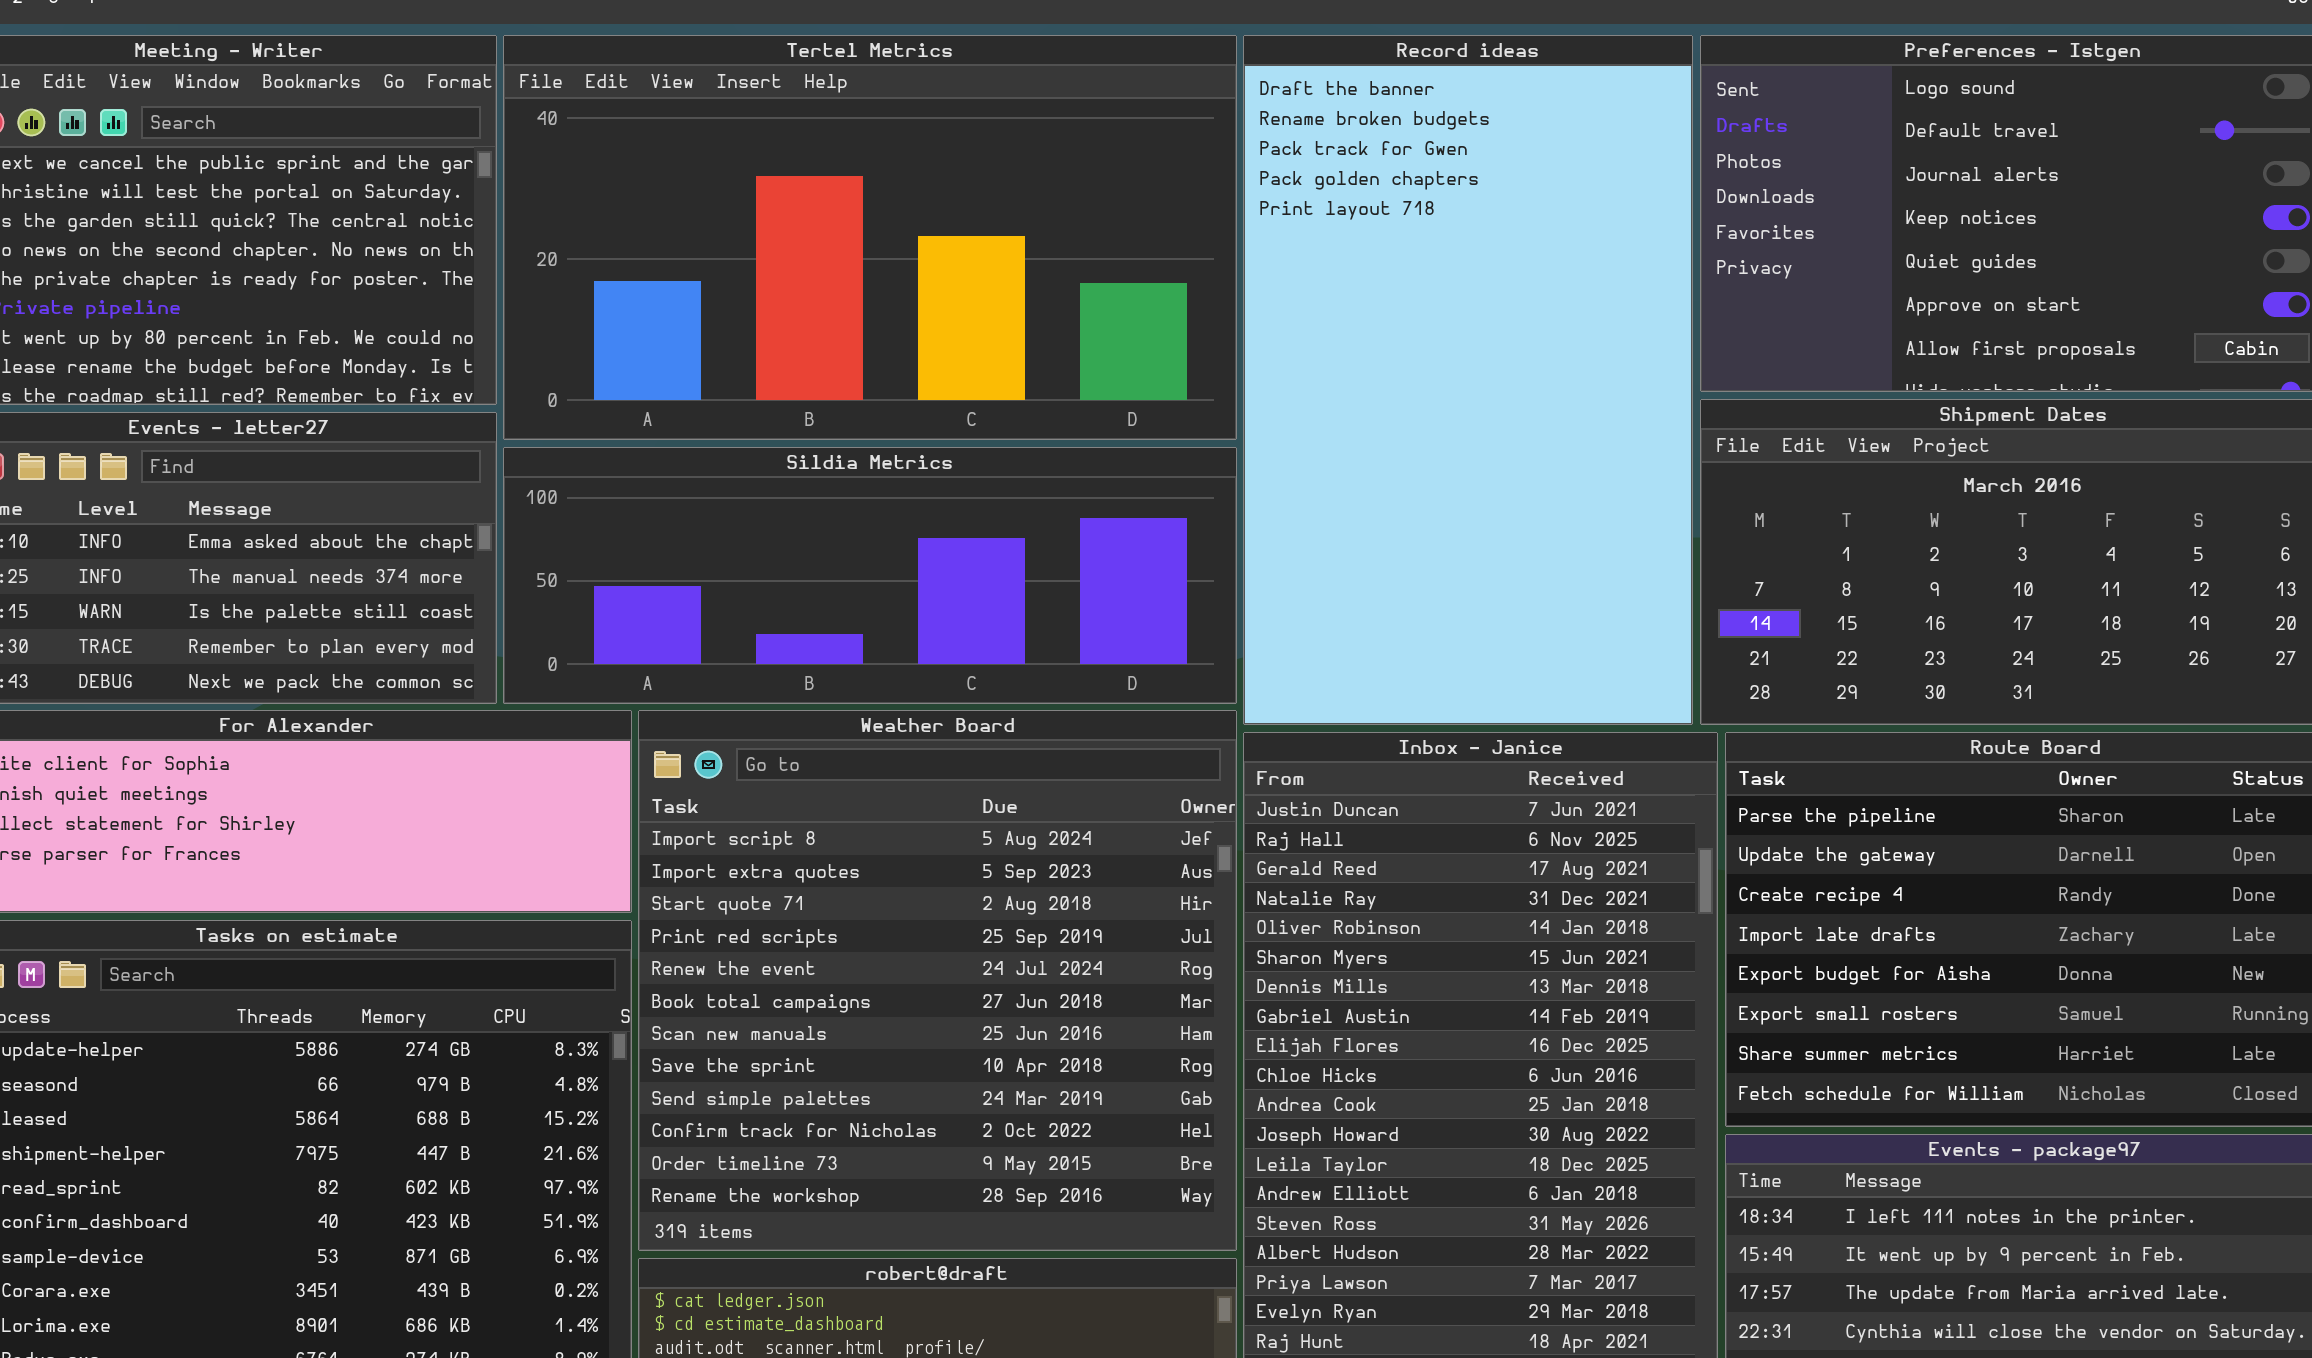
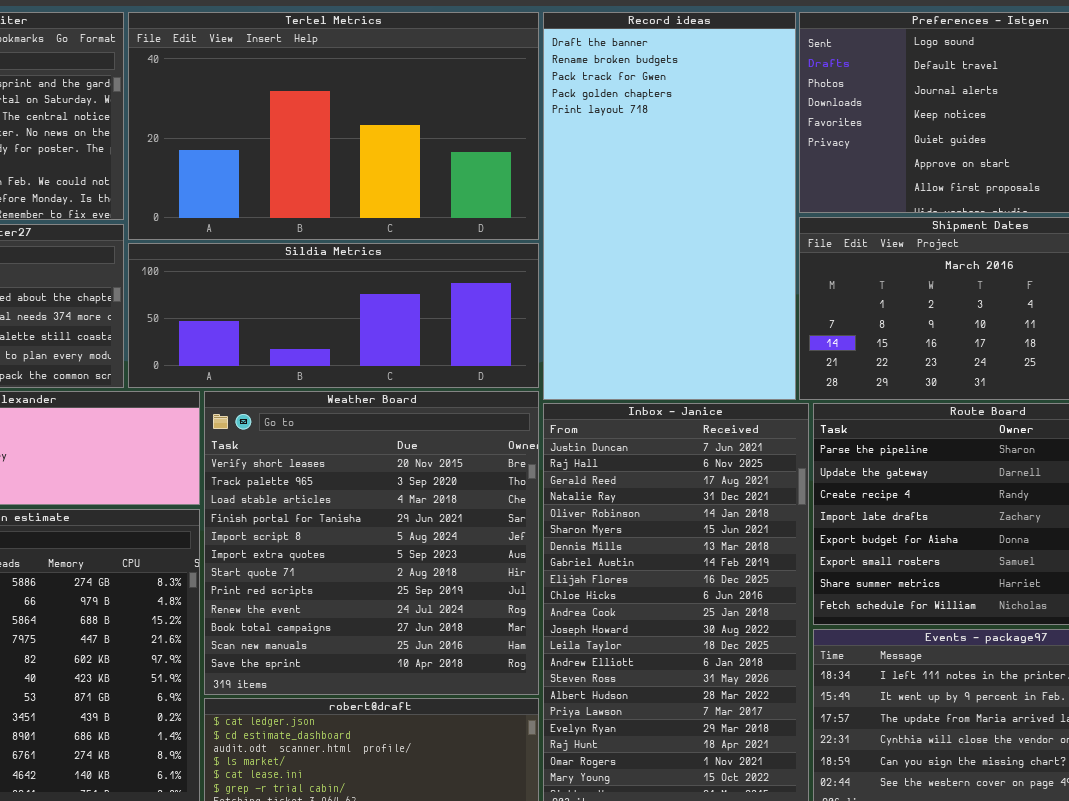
Weather Board: [638,710,1237,1251] -> [204,391,539,695], scrolled up 4 rows

